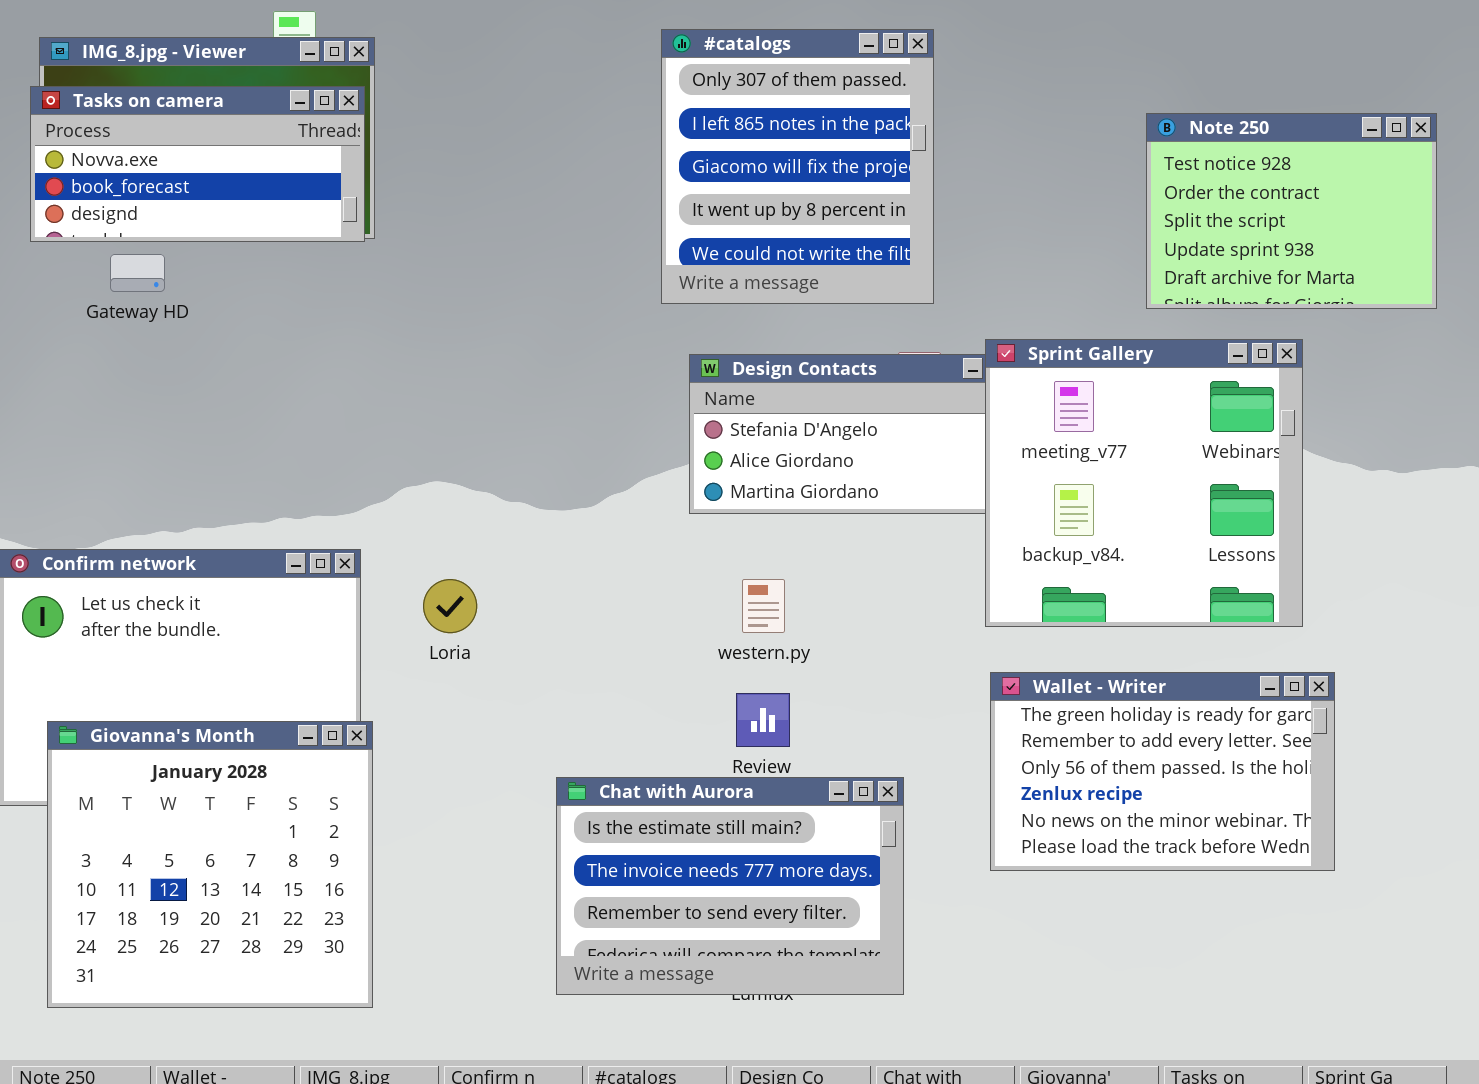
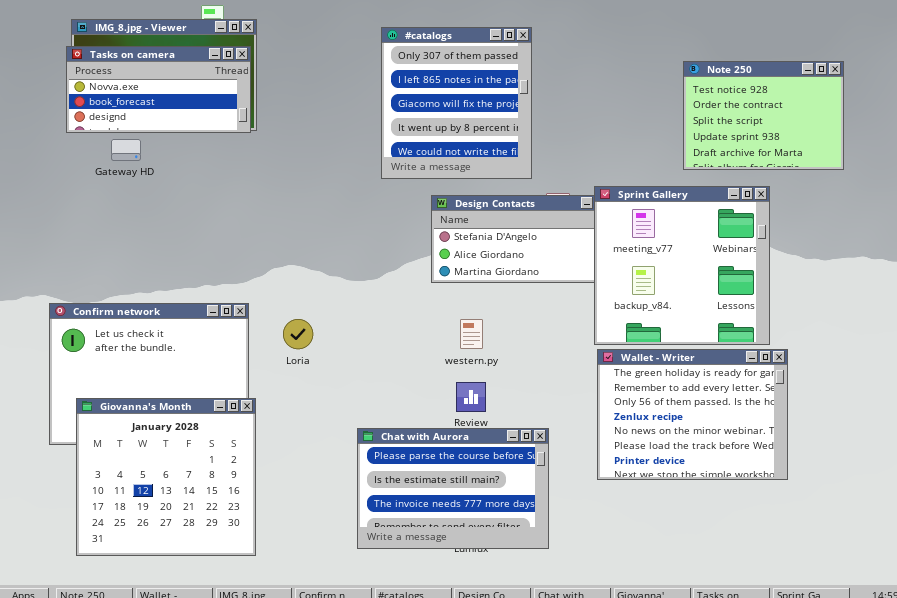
#catalogs: [661,29,934,304] -> [381,27,532,179], moved
Wallet - Writer: [990,672,1335,871] -> [597,349,788,480], resized
Chat with Aurora: [556,777,904,995] -> [357,428,549,549], scrolled up 1 row

